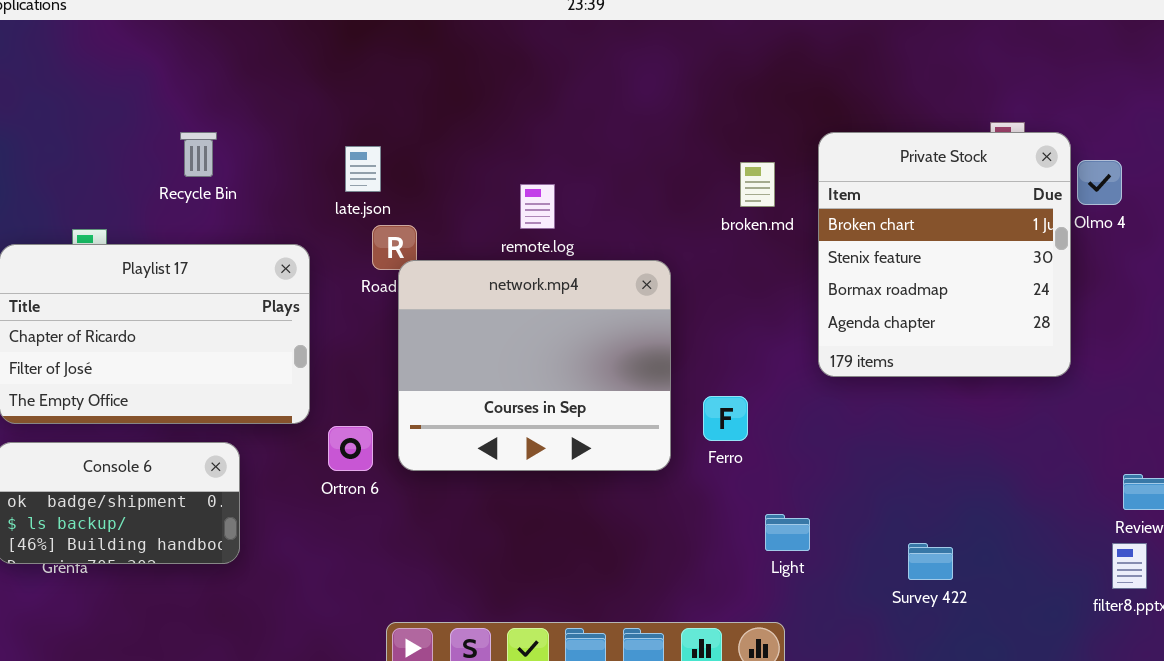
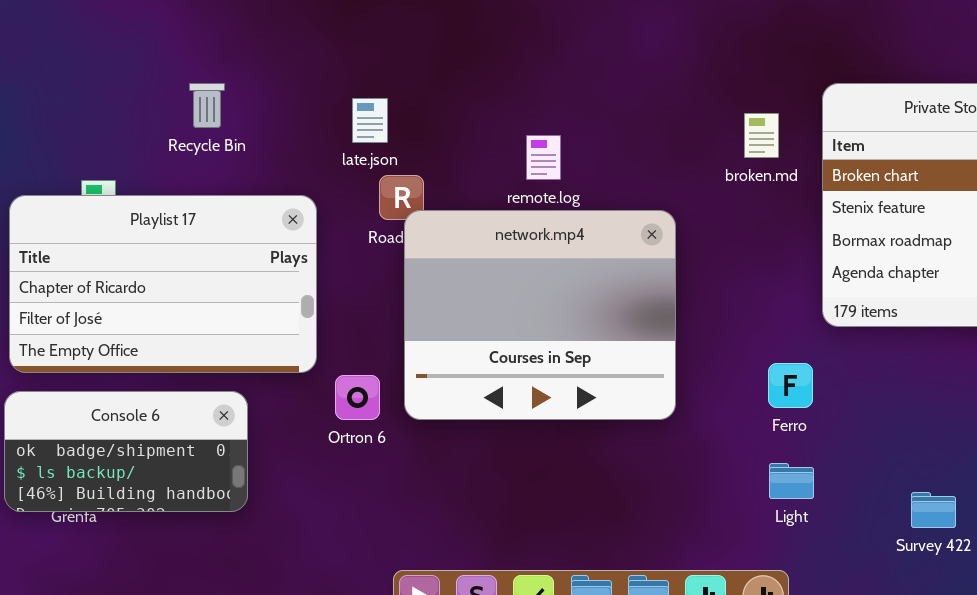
Ferro: [703,396,748,441] -> [768,363,813,408], moved

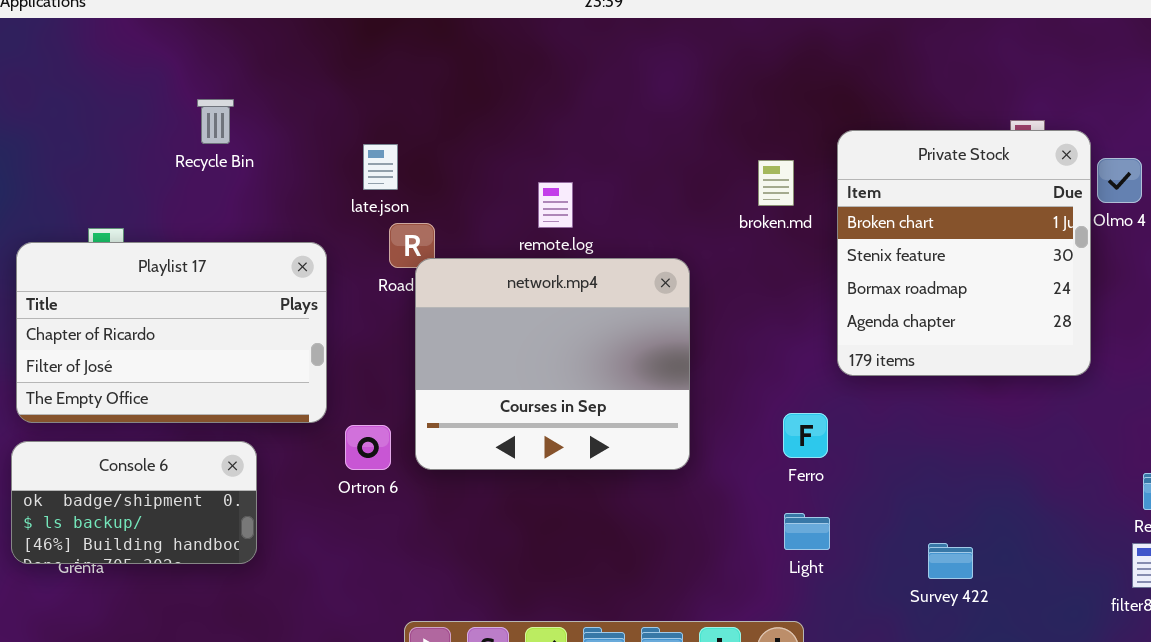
Recycle Bin: [189,83,225,128] -> [197,99,234,144], moved

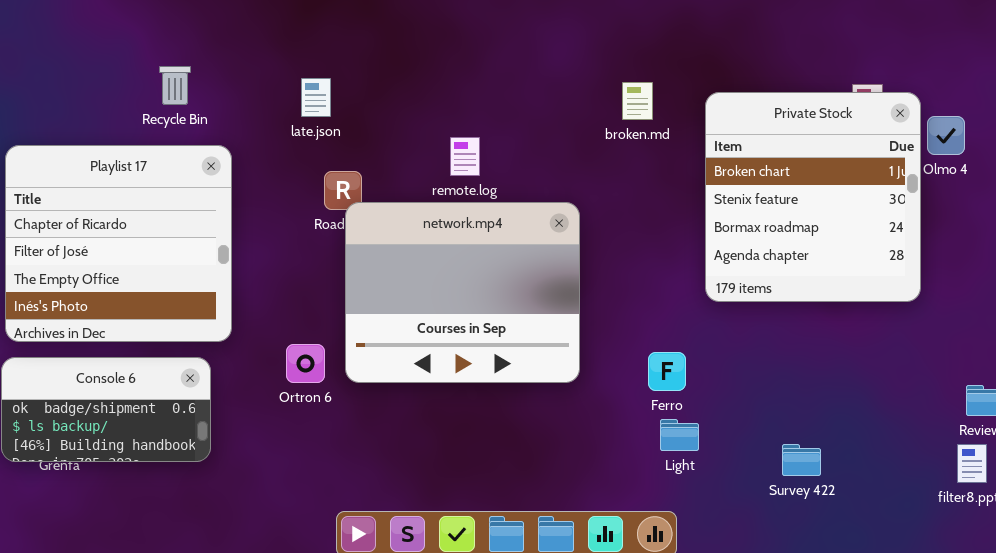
late.json: [363,144,398,190] -> [301,78,331,117], moved
broken.md: [758,160,794,206] -> [622,82,653,120], moved
Playlist 17: [16,242,327,423] -> [5,145,232,342], resized
Ferro: [783,413,828,458] -> [648,352,686,391], moved

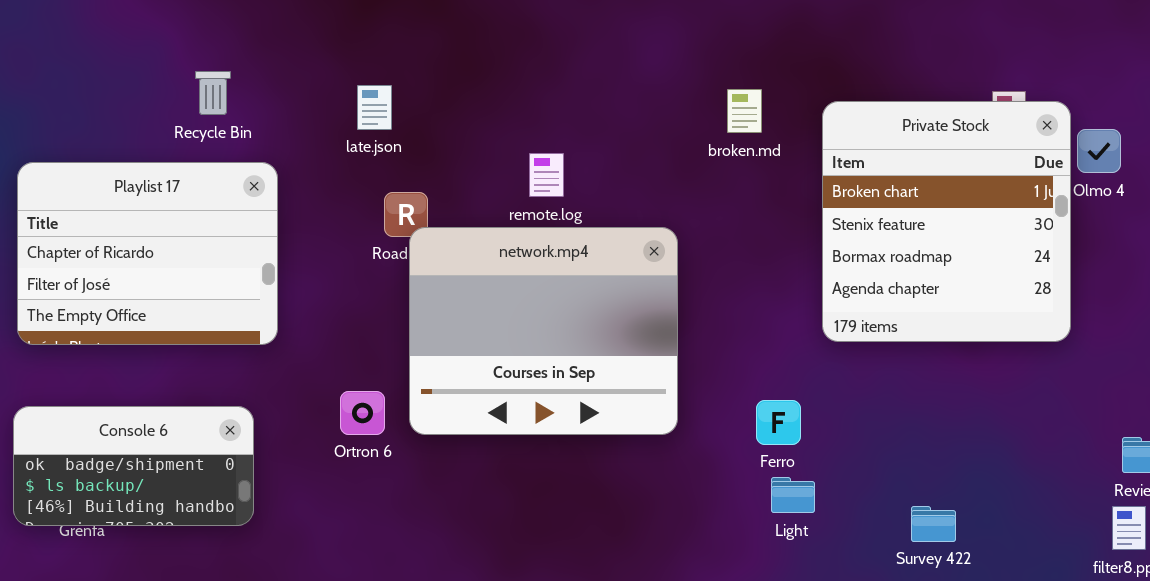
Playlist 17: [5,145,232,342] -> [17,162,278,345], resized

